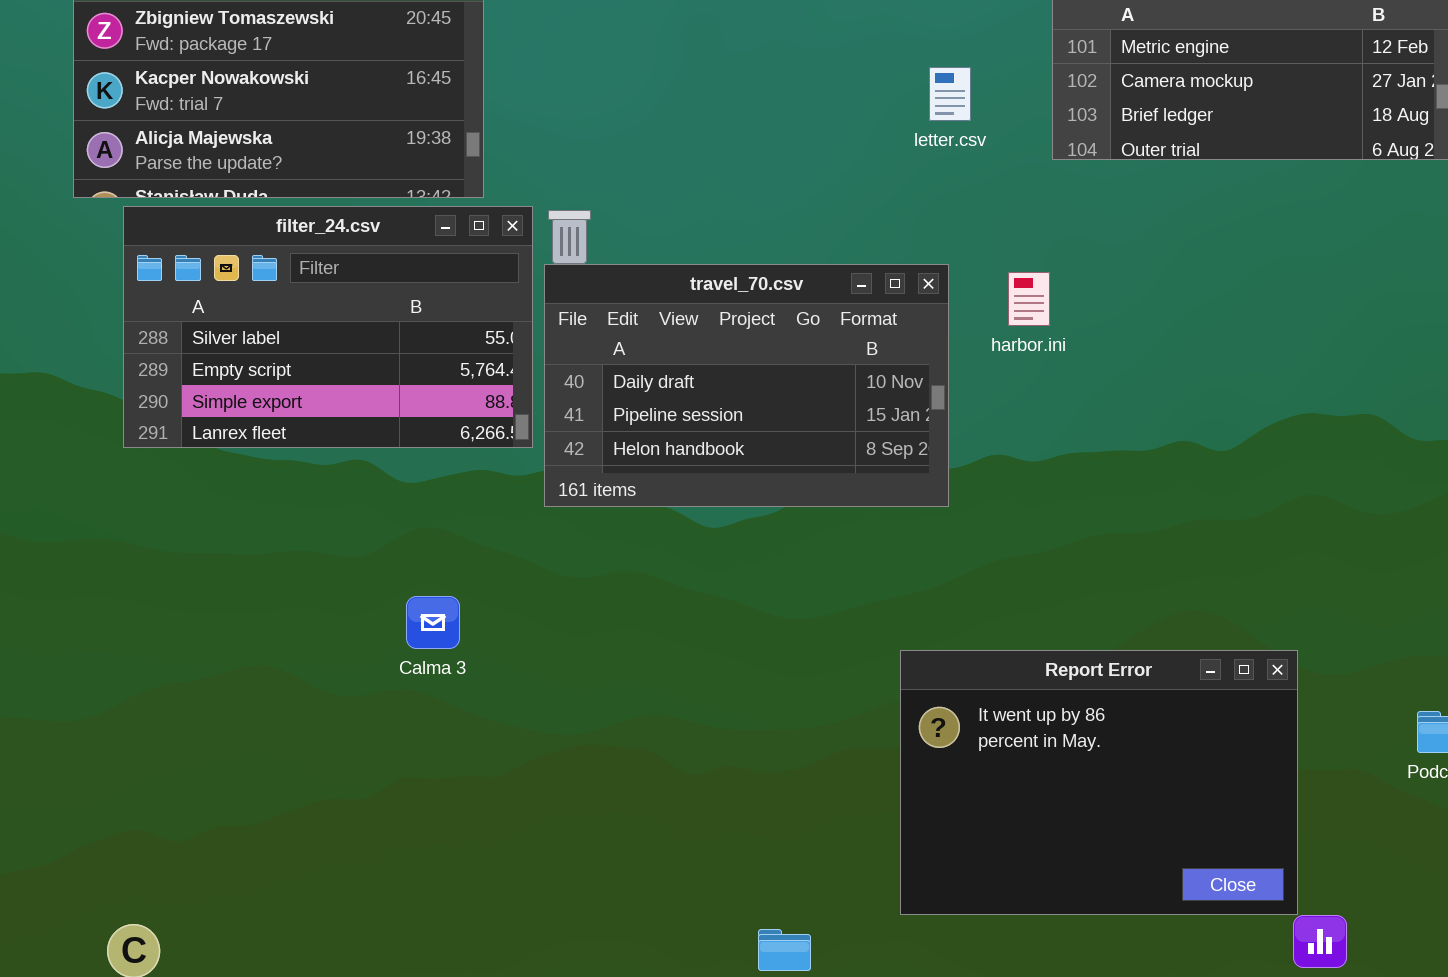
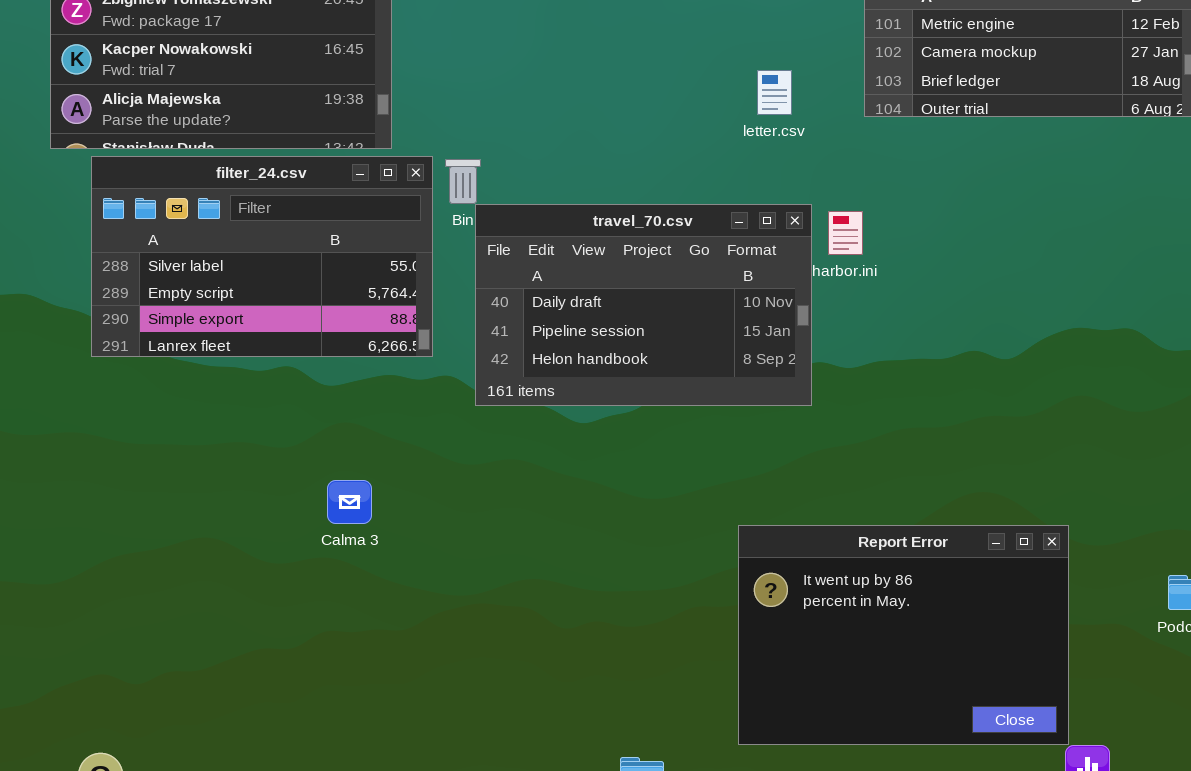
letter.csv: [929,67,971,121] -> [757,70,792,115], moved
travel_70.csv: [544,264,949,507] -> [475,204,812,406], moved

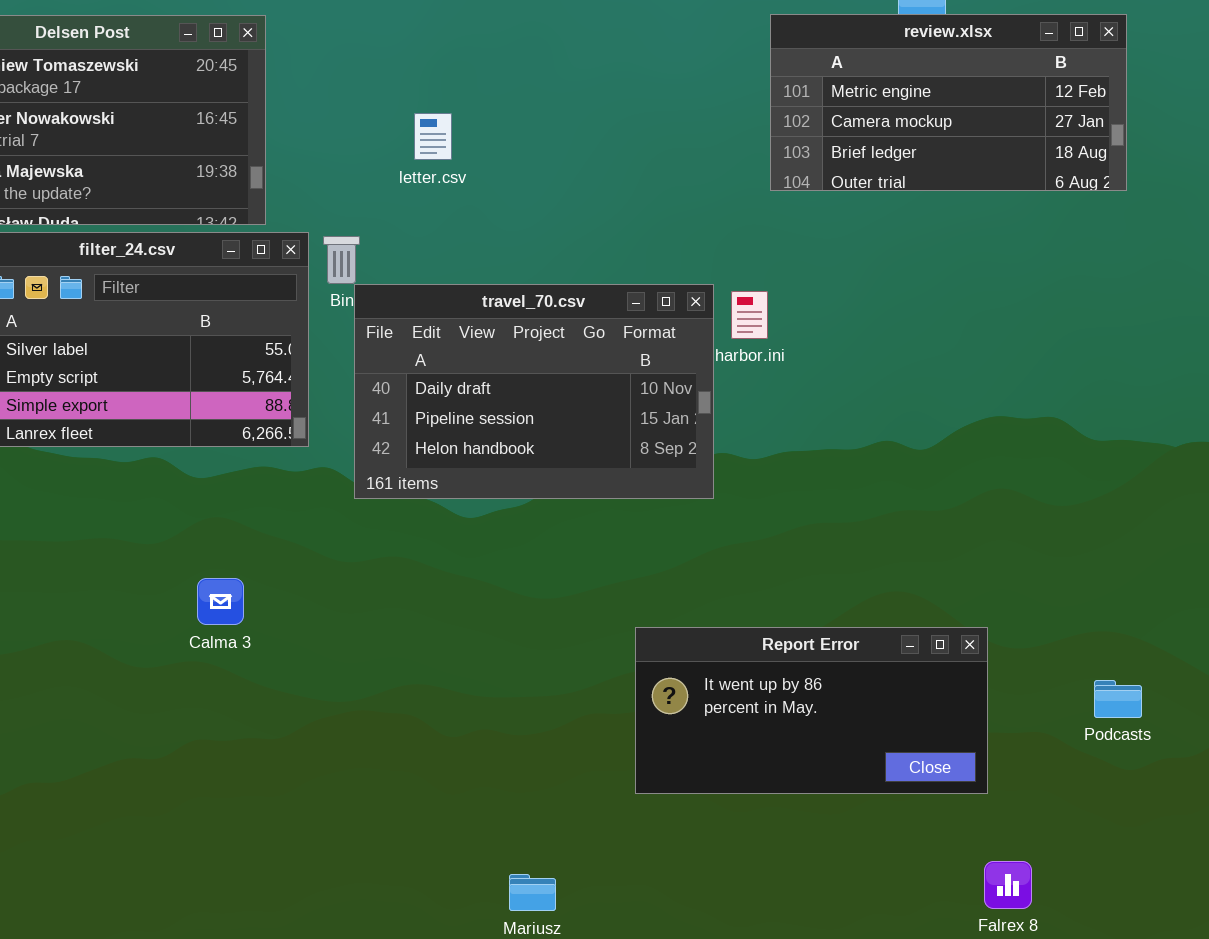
letter.csv: [757,70,792,115] -> [414,113,452,160], moved
Report Error: [738,525,1069,745] -> [635,627,988,794], resized

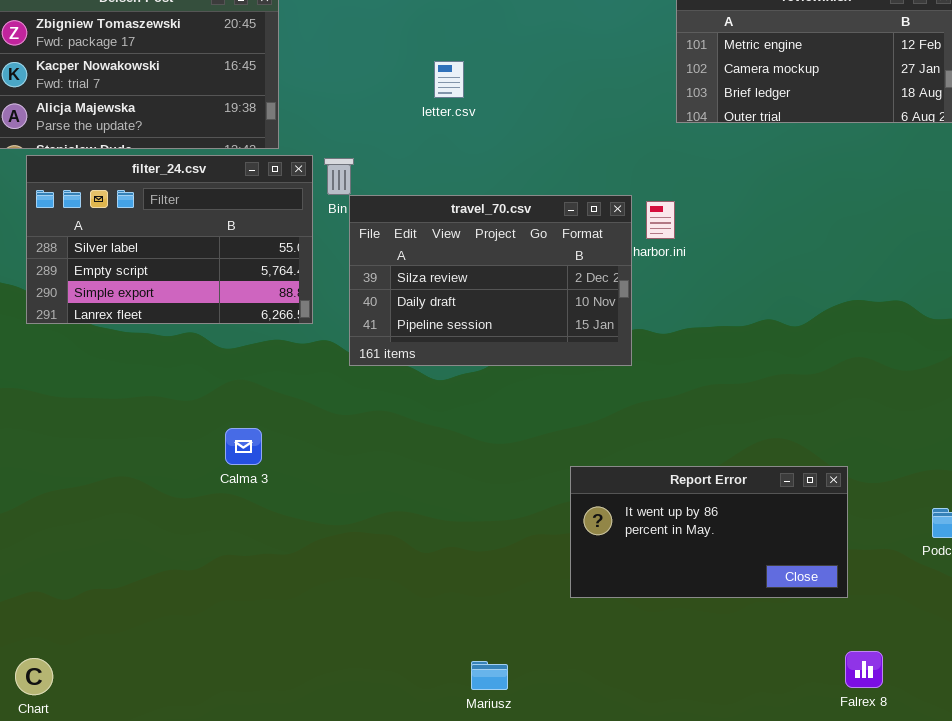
letter.csv: [414,113,452,160] -> [434,61,464,98], moved
travel_70.csv: [354,284,714,499] -> [349,195,632,366], scrolled up 1 row

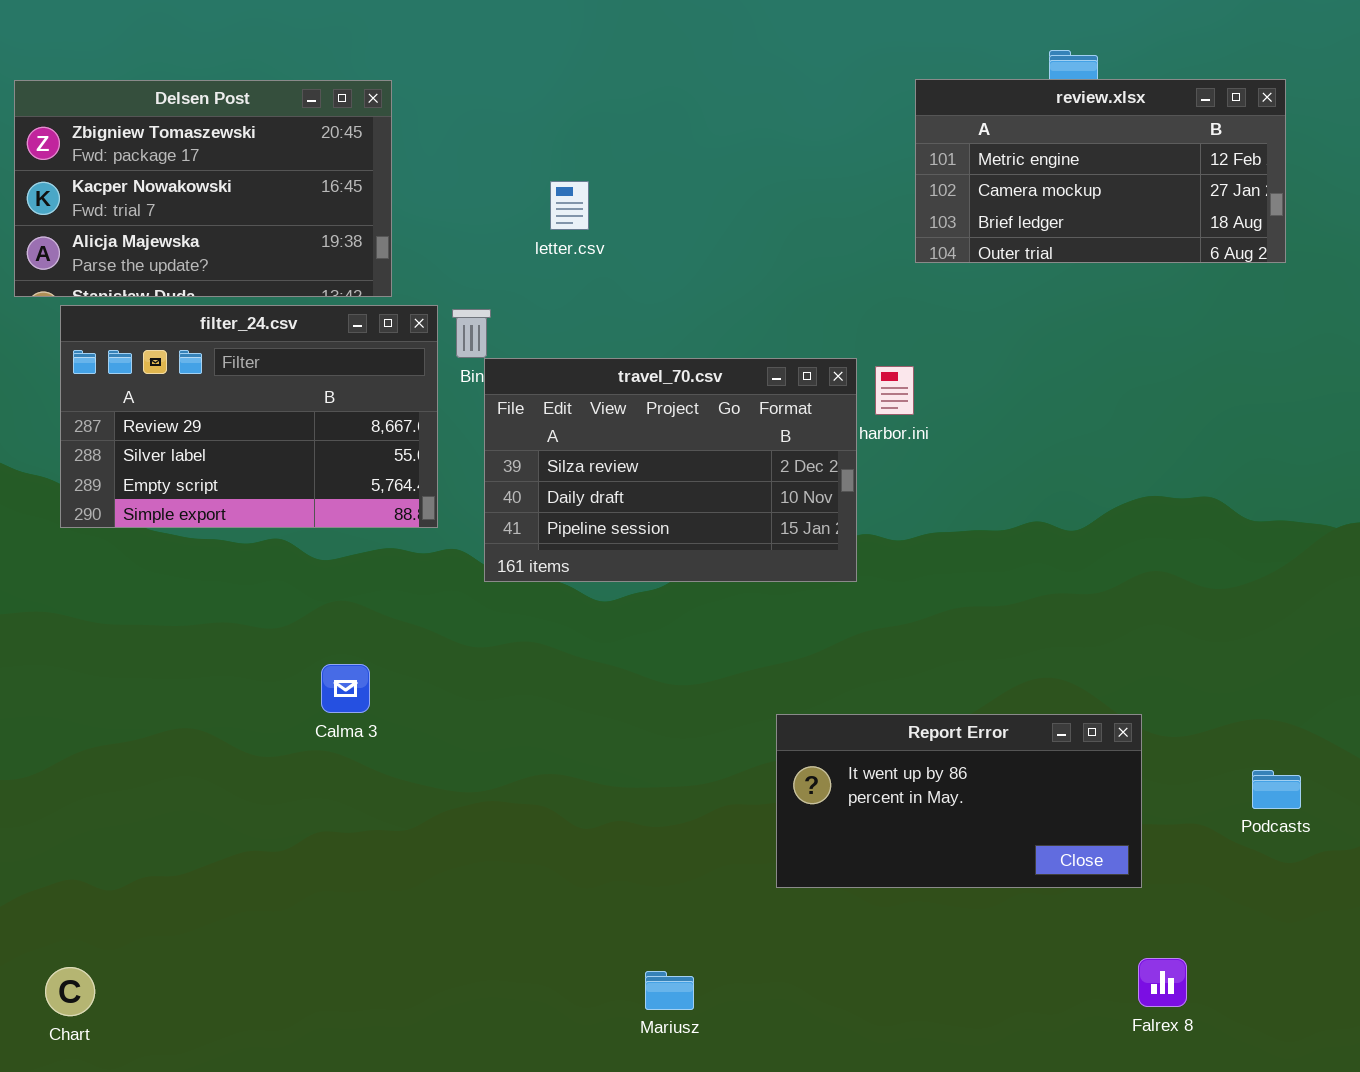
letter.csv: [434,61,464,98] -> [550,181,589,230], moved
filter_24.csv: [26,155,313,324] -> [60,305,438,528], scrolled up 1 row

